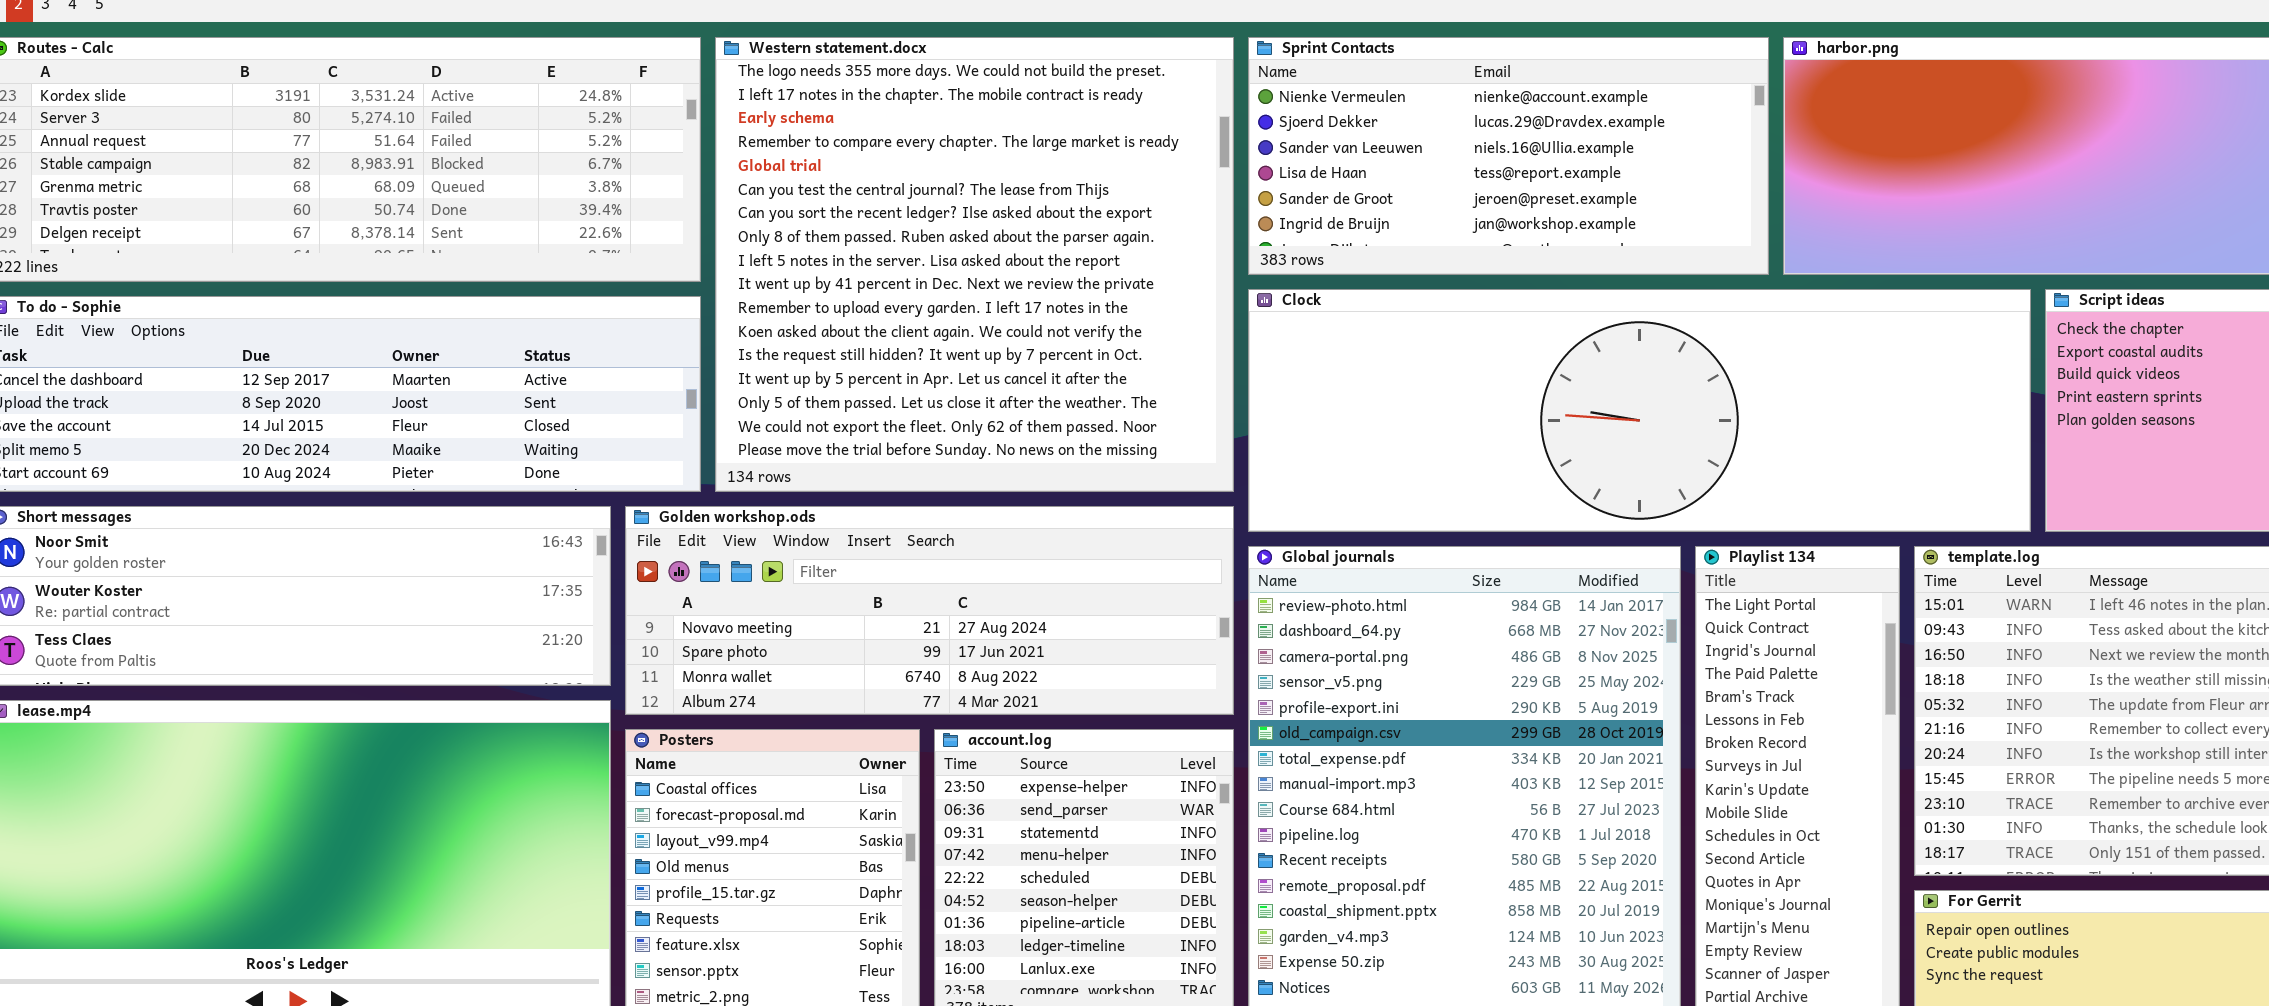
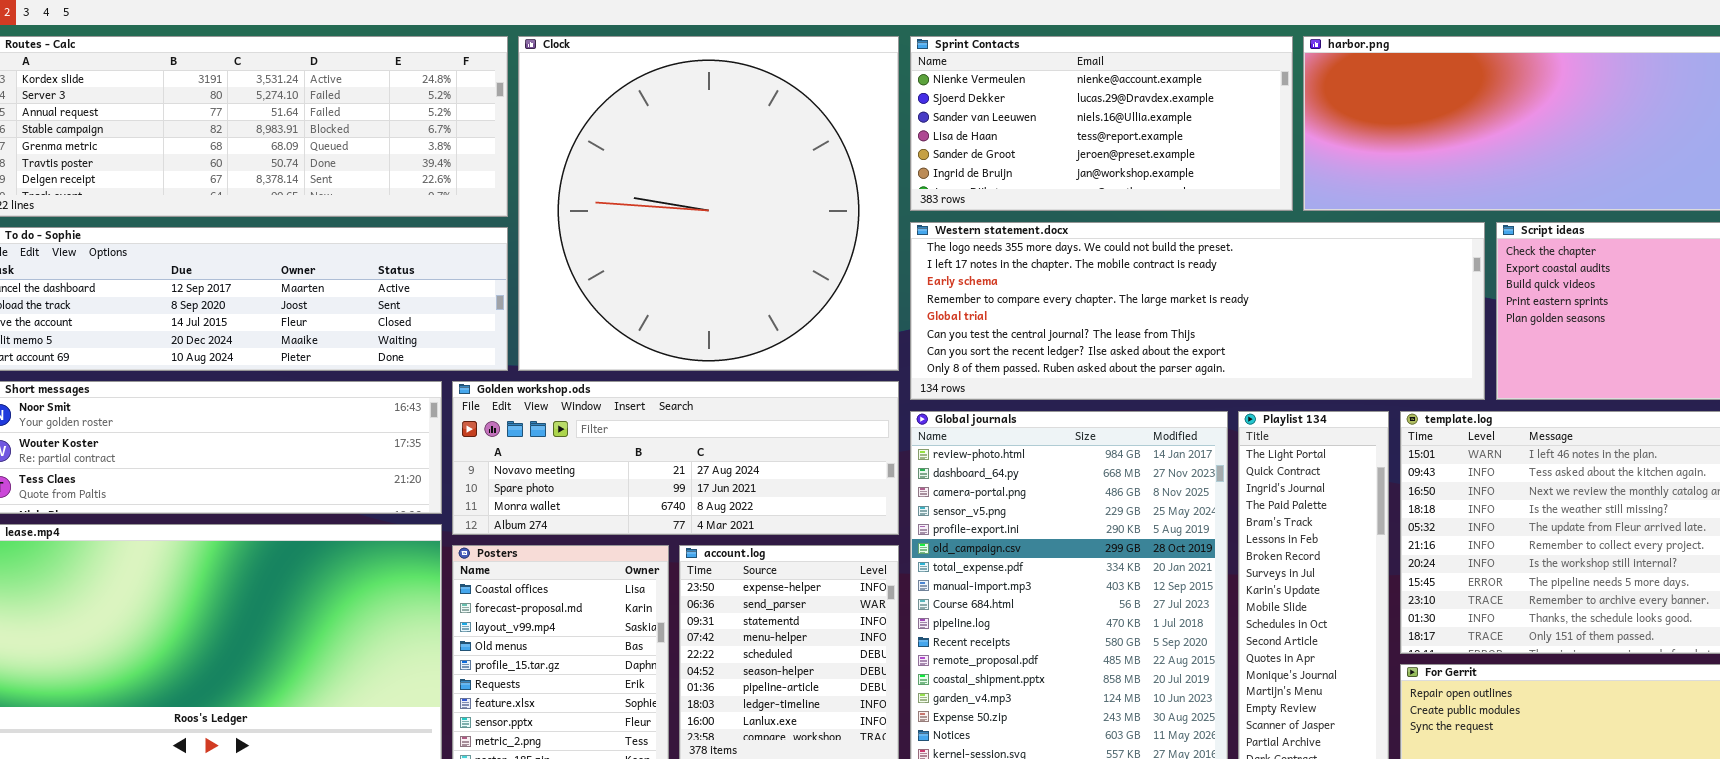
Western statement.docx: [715,37,1234,492] -> [910,222,1485,400], moved, resized
Clock: [1248,289,2031,532] -> [518,36,899,371], moved, resized

